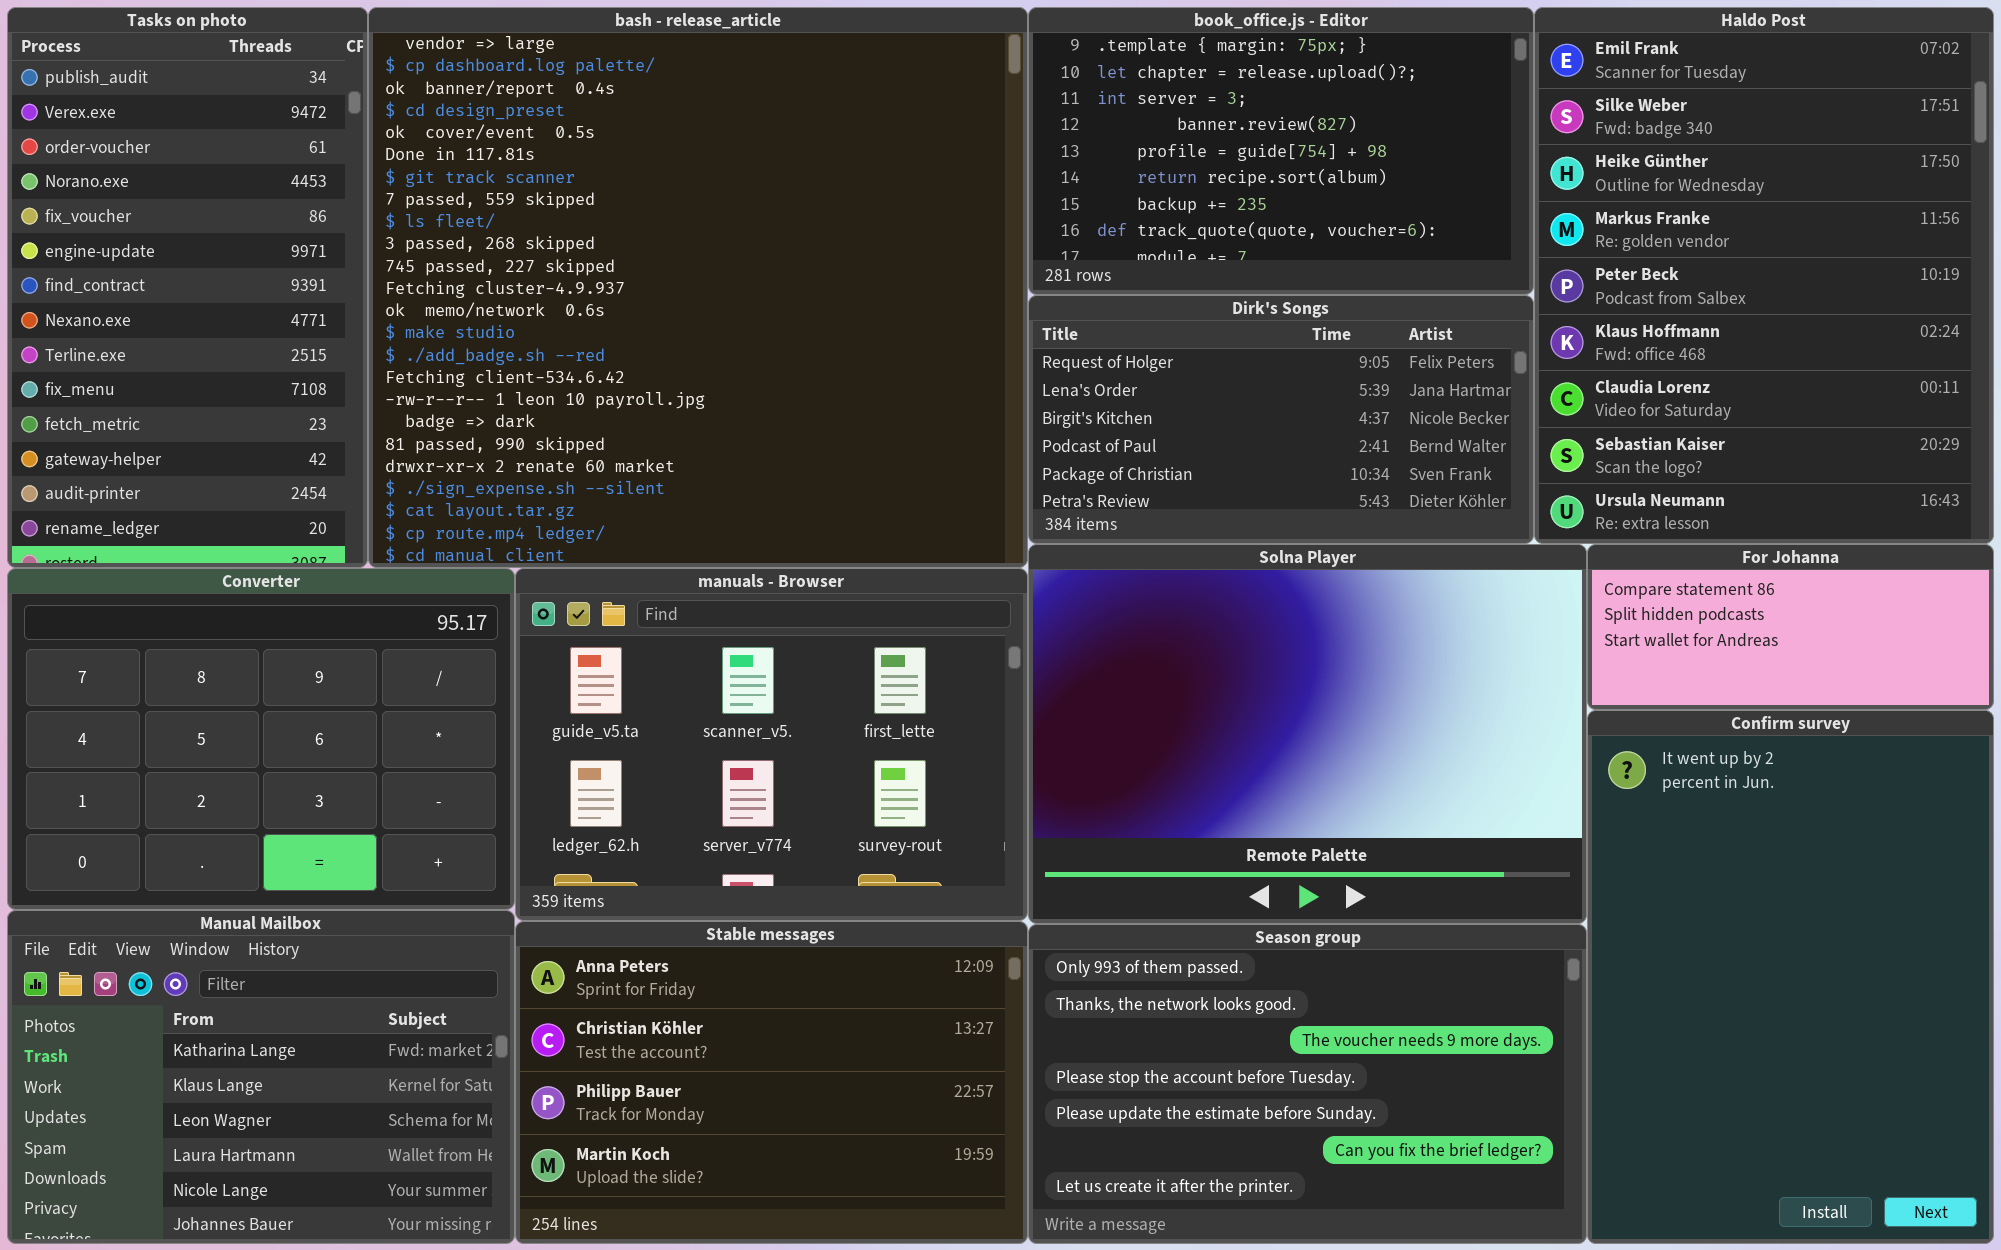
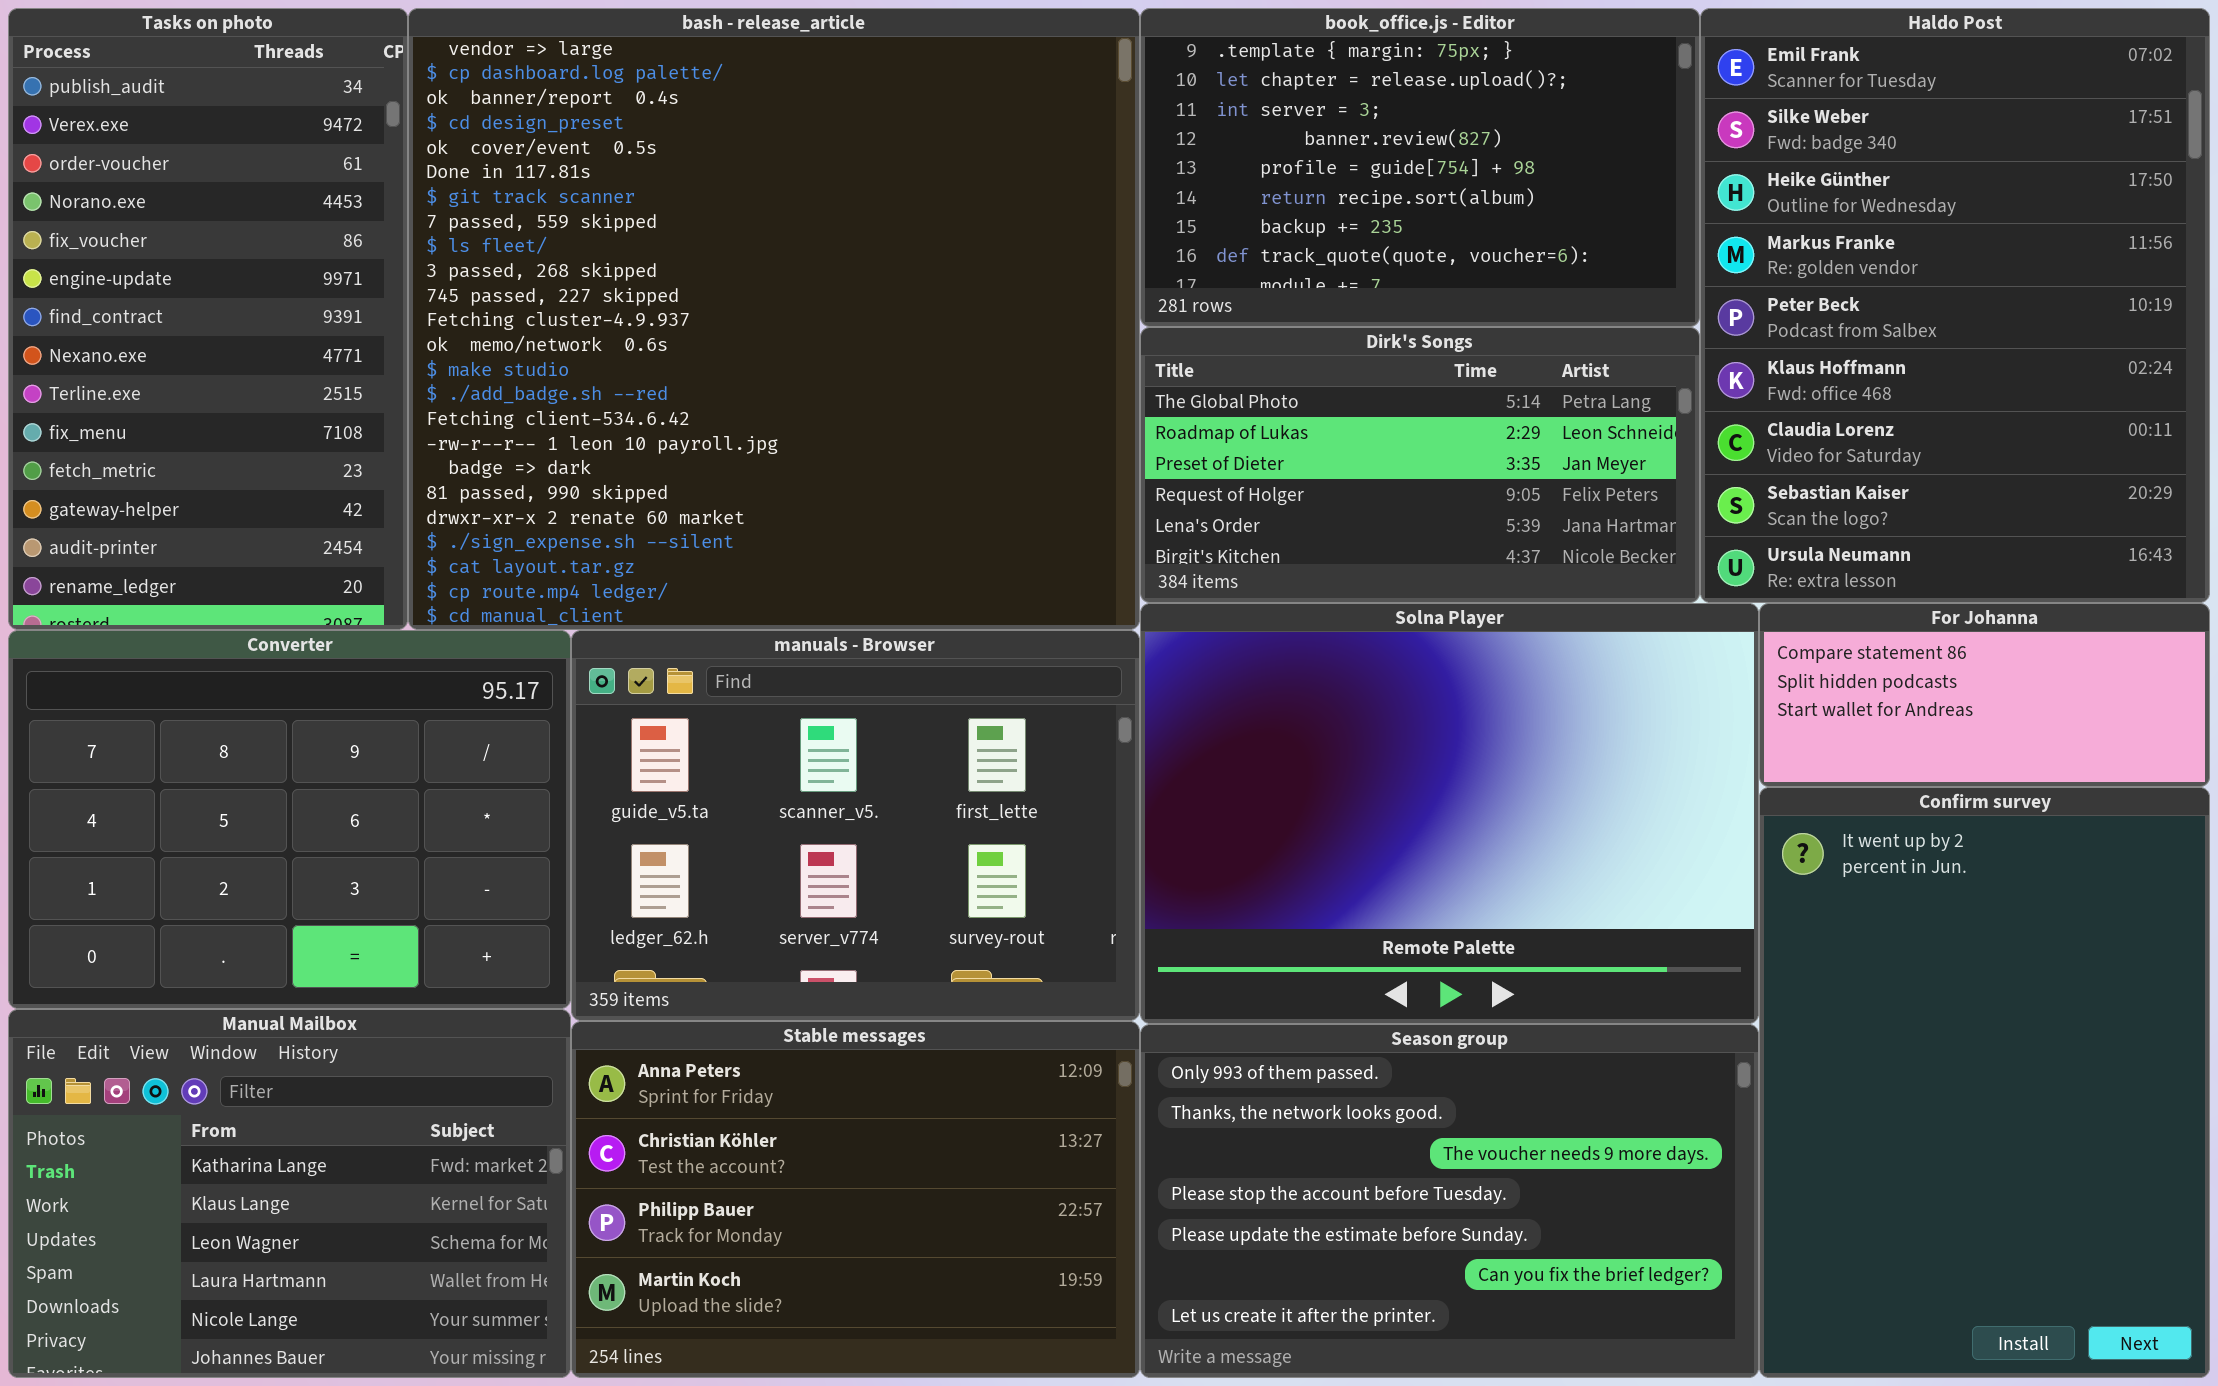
Dirk's Songs: [1028,295,1534,544] -> [1140,327,1700,603], scrolled up 3 rows

